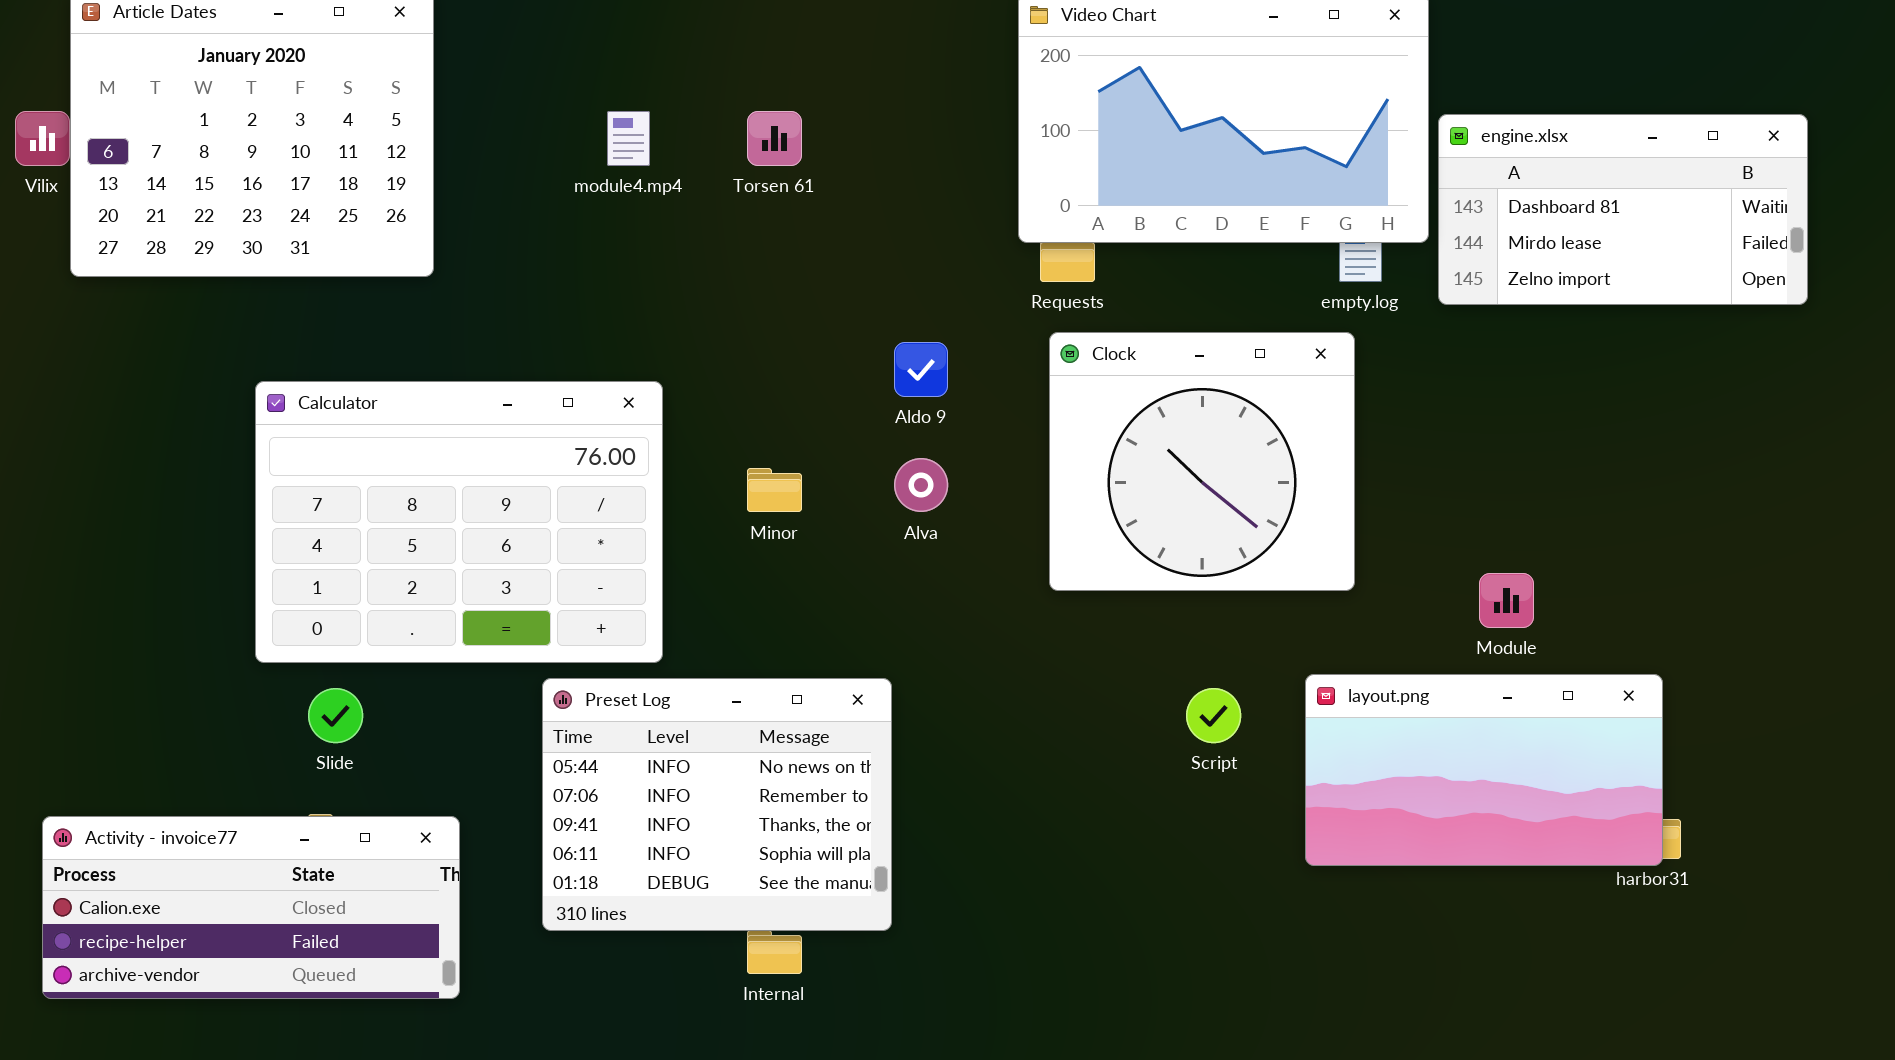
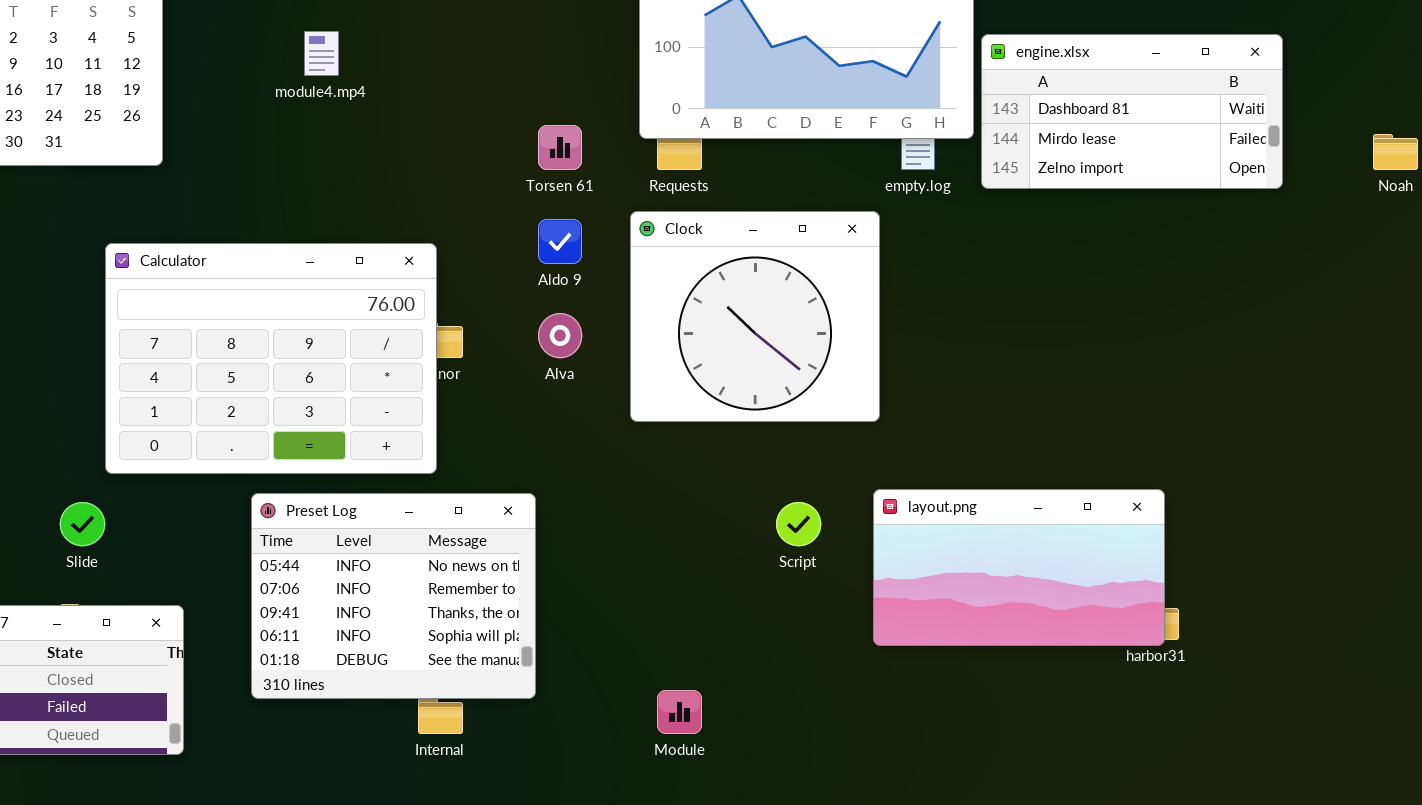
Torsen 61: [747,111,802,166] -> [538,125,582,170], moved
Clock: [1049,332,1355,591] -> [630,211,880,422], moved
Calculator: [255,381,663,663] -> [105,243,437,474], moved
Module: [1479,573,1534,628] -> [657,690,702,734], moved

